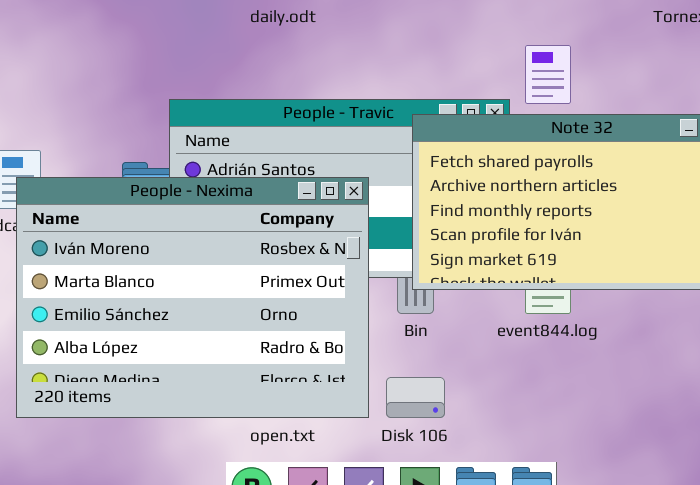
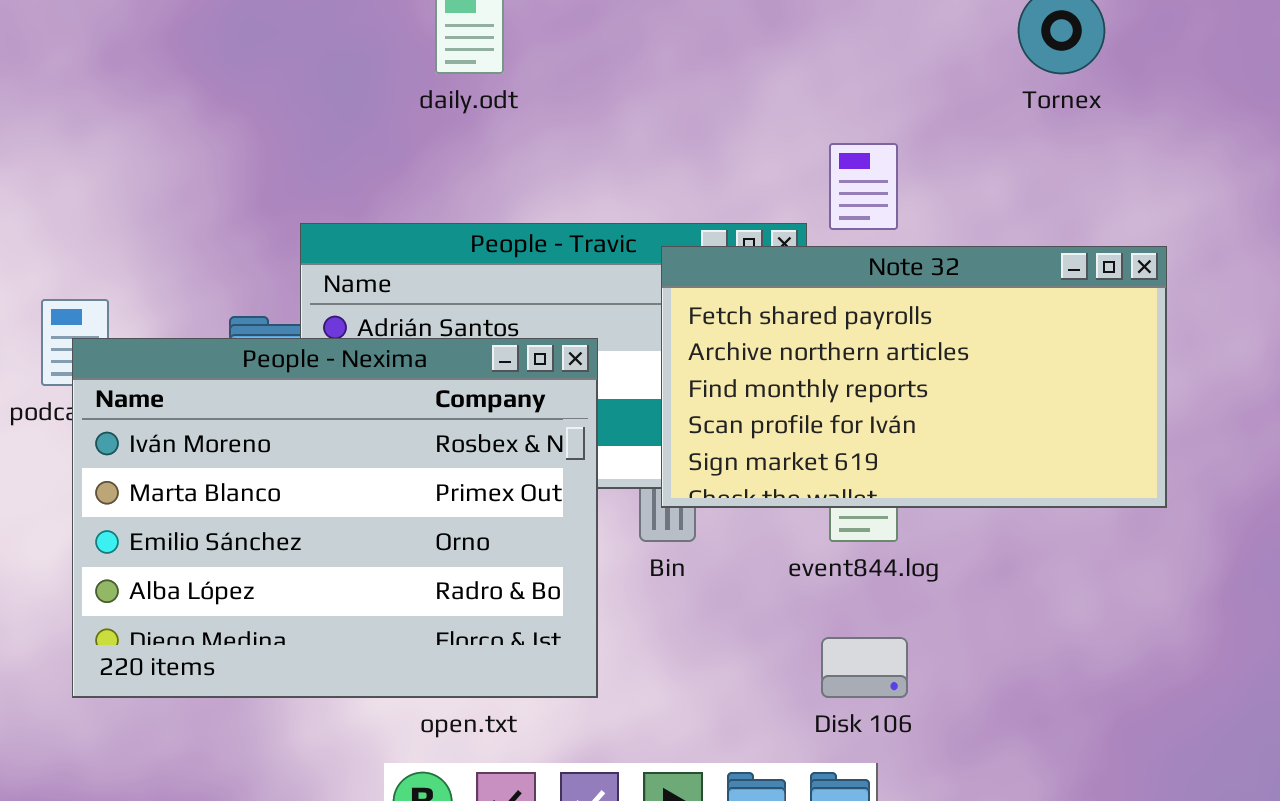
Disk 106: [386,377,445,418] -> [821,637,908,698], moved

